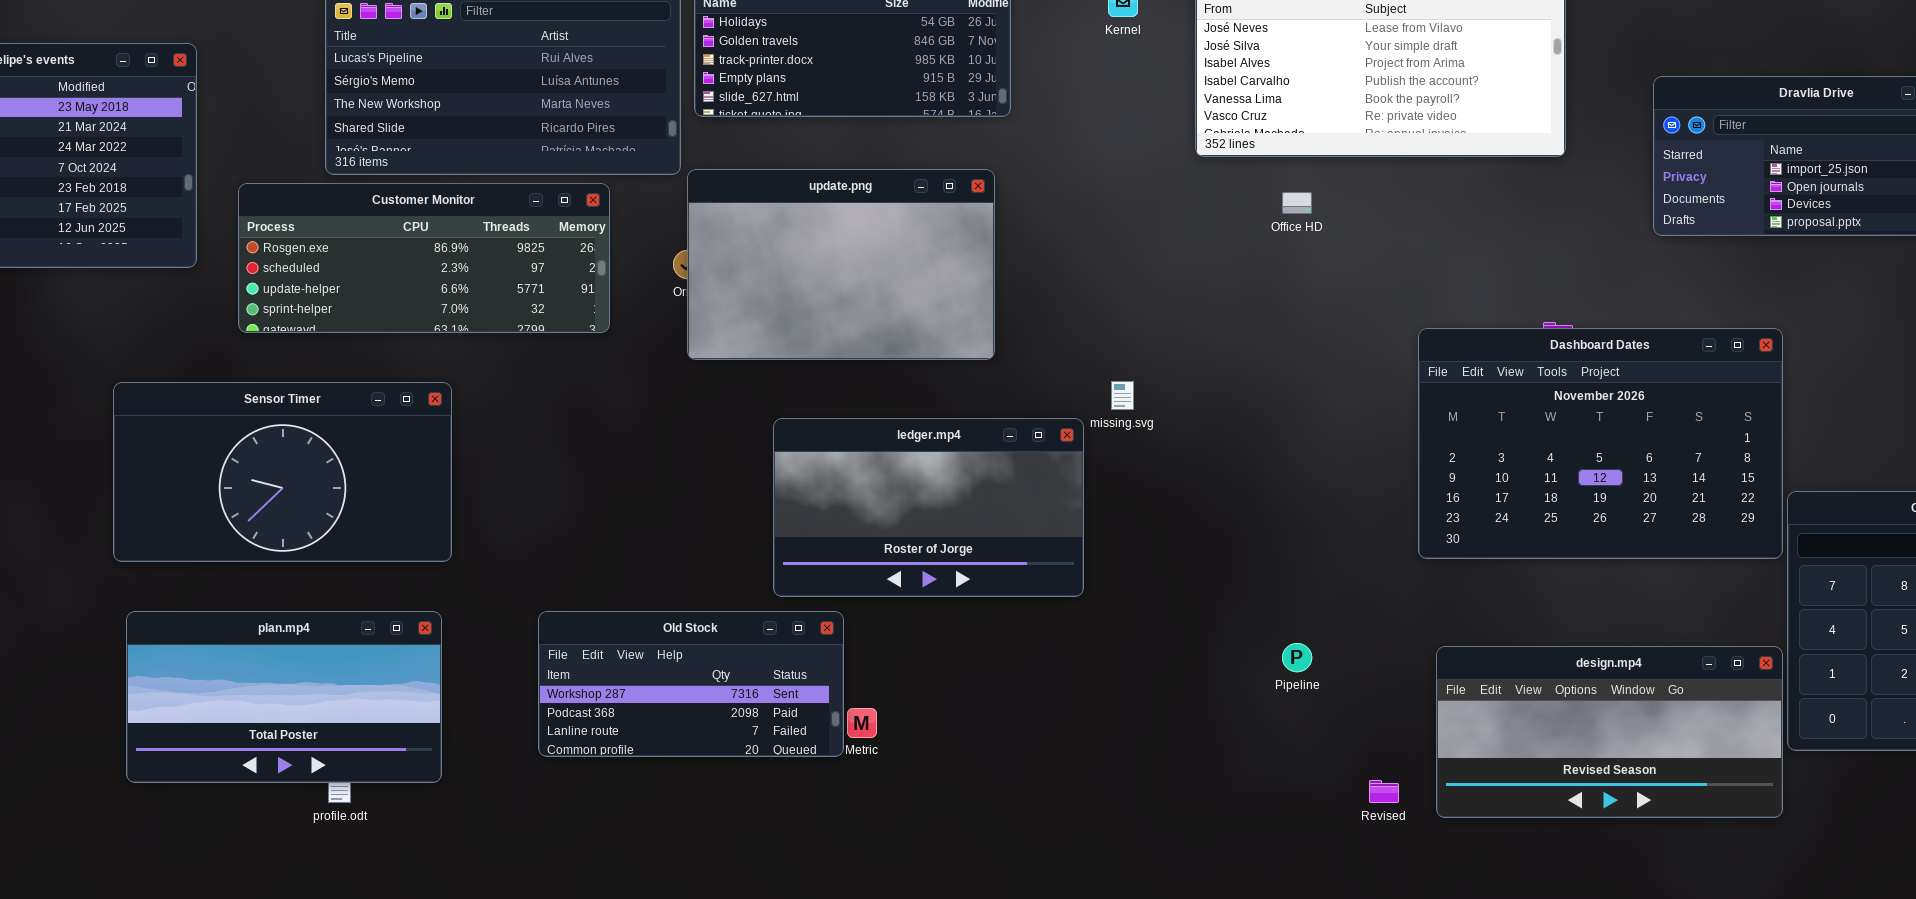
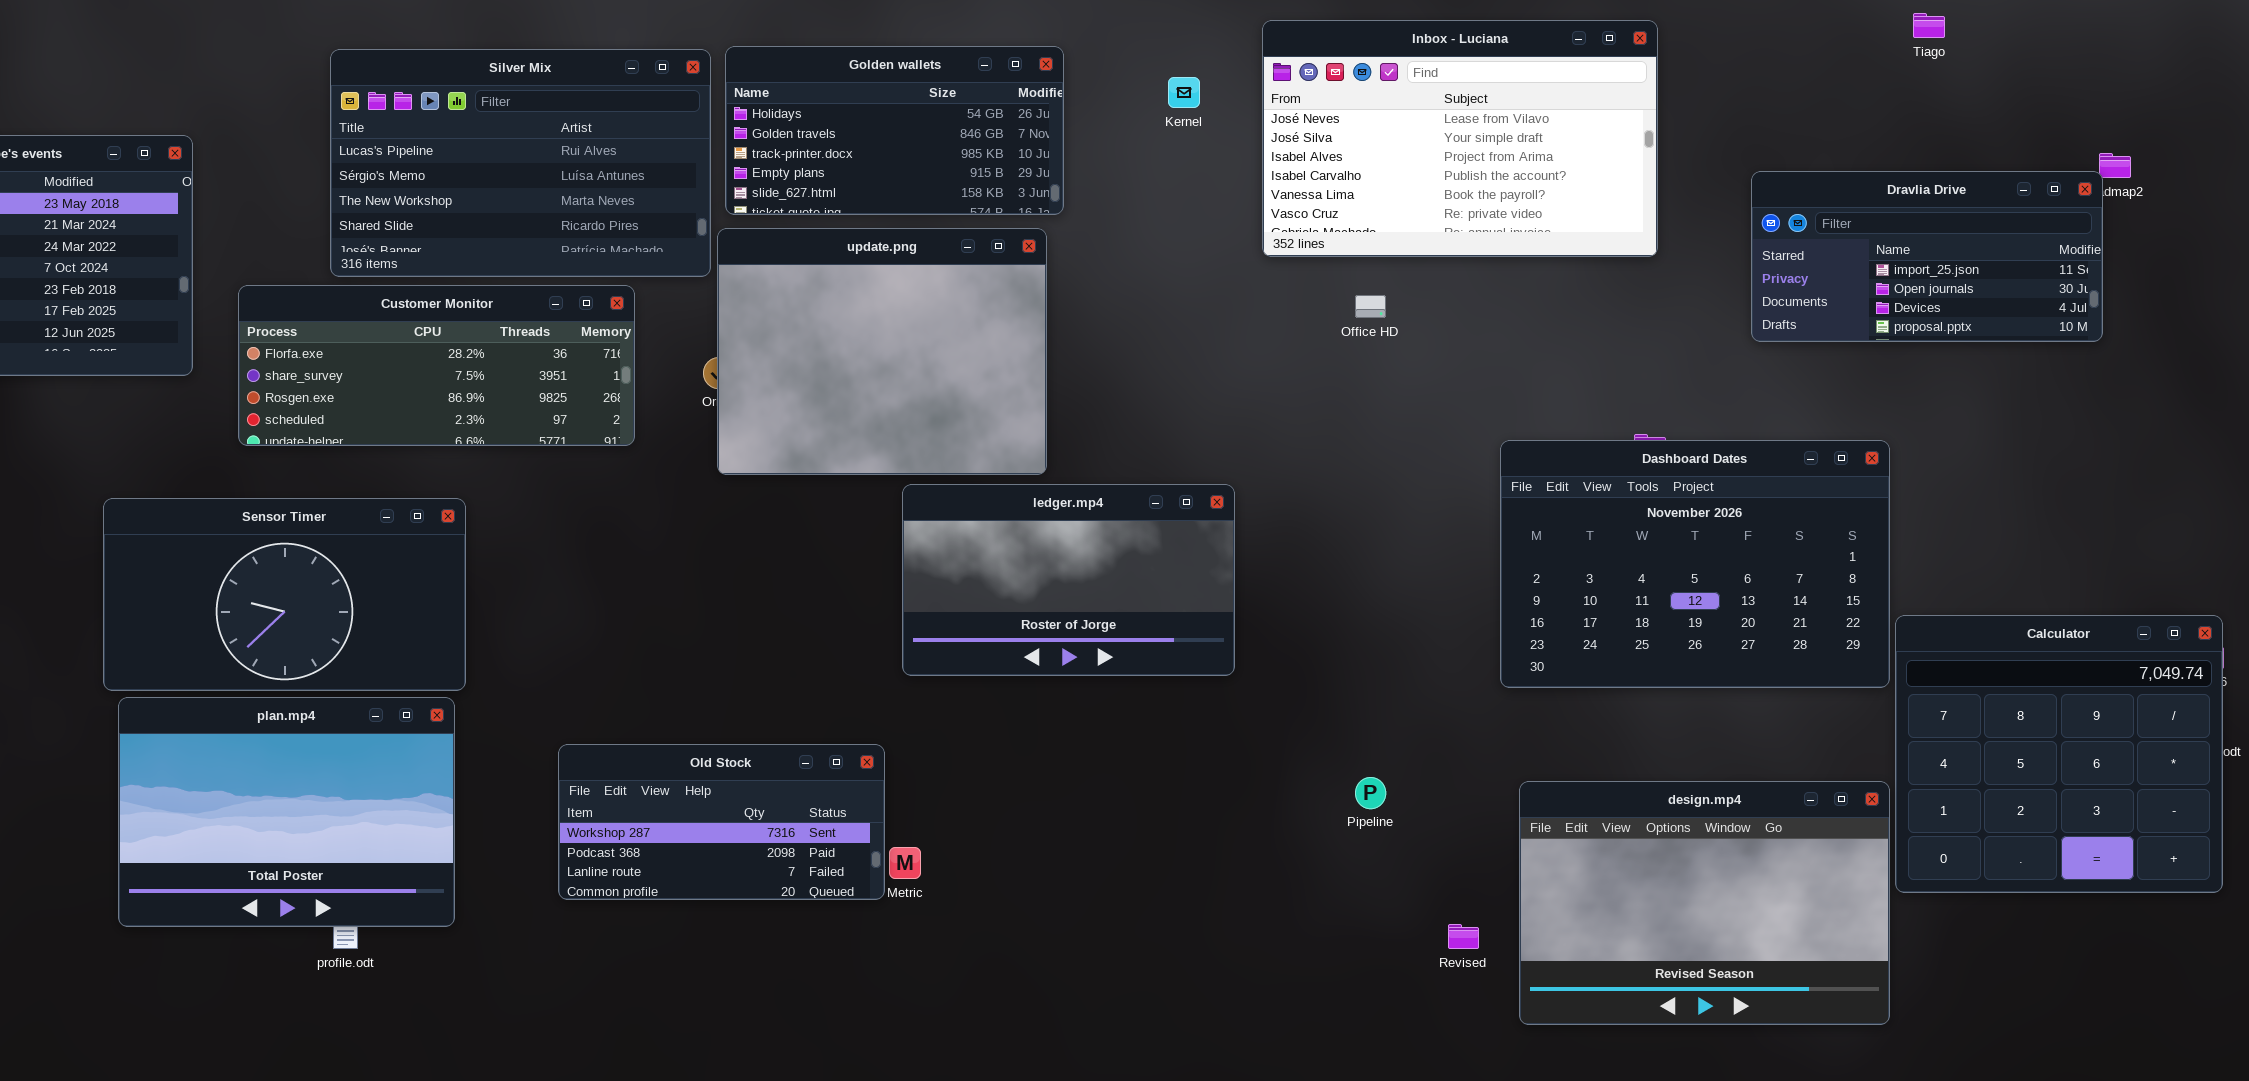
update.png: [687,169,995,360] -> [717,228,1047,475], resized
Customer Monitor: [238,183,610,333] -> [238,285,635,446], scrolled up 2 rows
ledger.mp4: [773,418,1084,597] -> [902,484,1235,676], moved
plan.mp4: [126,611,442,783] -> [118,697,455,927], resized
design.mp4: [1436,646,1783,818] -> [1519,781,1890,1025], resized

